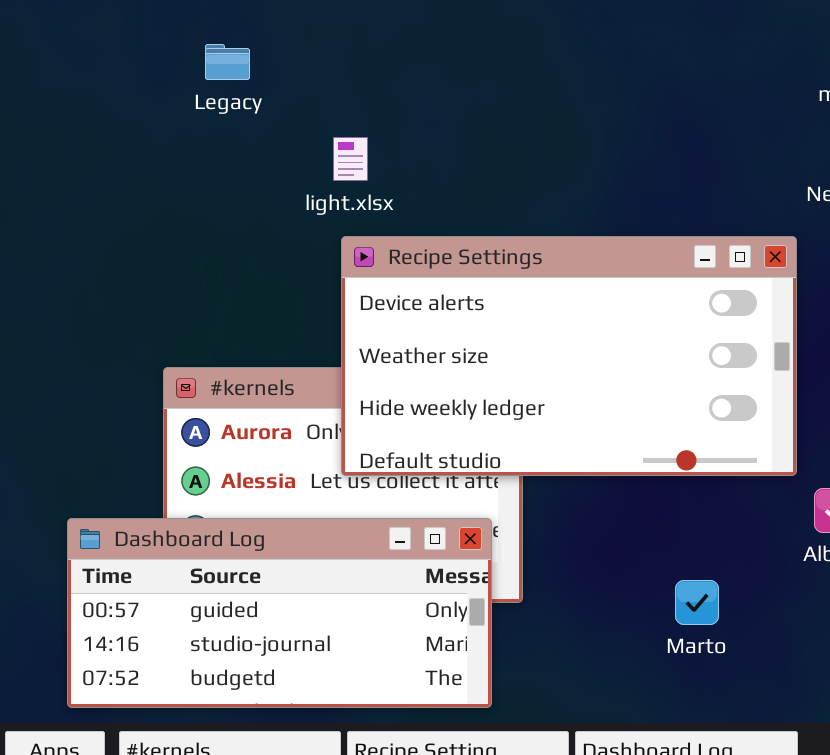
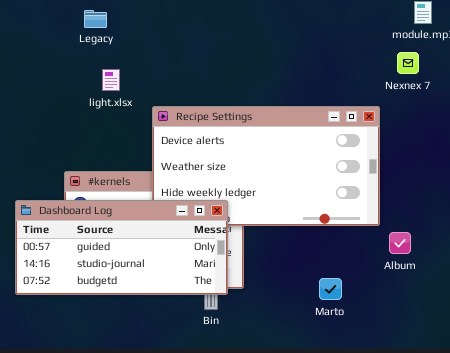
light.xlsx: [333,137,368,181] -> [102,69,120,91], moved
Dashboard Log: [67,518,492,708] -> [15,200,228,295], moved

